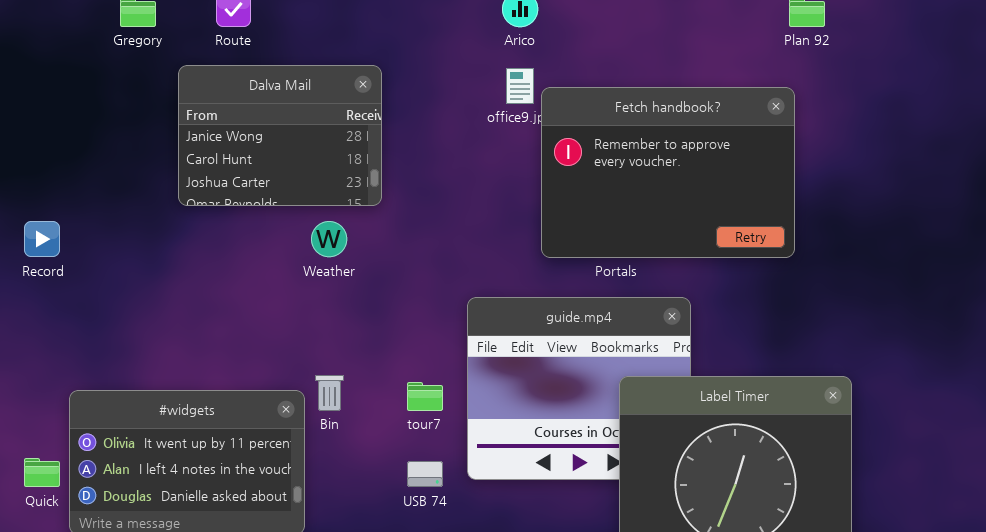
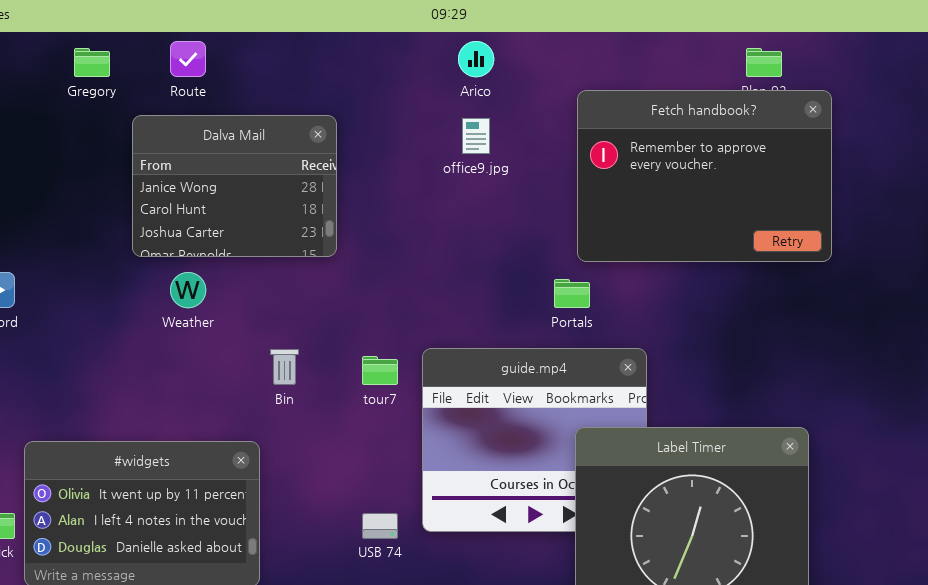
Fetch handbook?: [541,87,795,258] -> [577,90,832,262], moved
Weather: [311,221,347,257] -> [170,272,206,308], moved
Bin: [315,375,344,411] -> [270,349,299,385], moved
tour7: [407,382,443,411] -> [362,356,398,385], moved

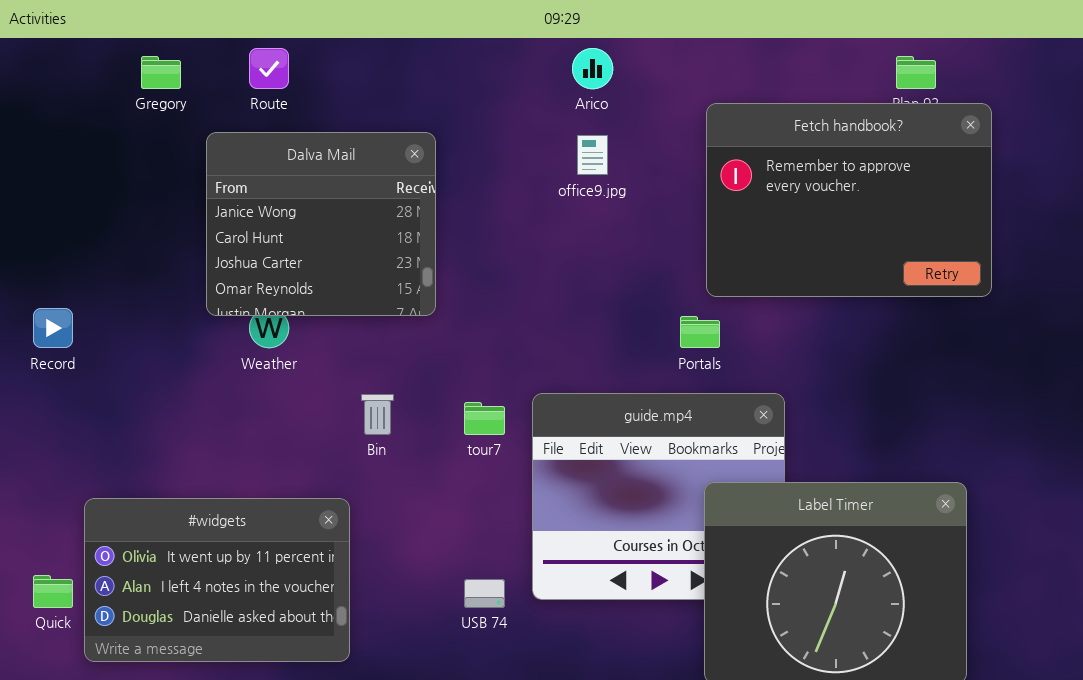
Dalva Mail: [132,115,337,257] -> [206,132,436,316], resized

